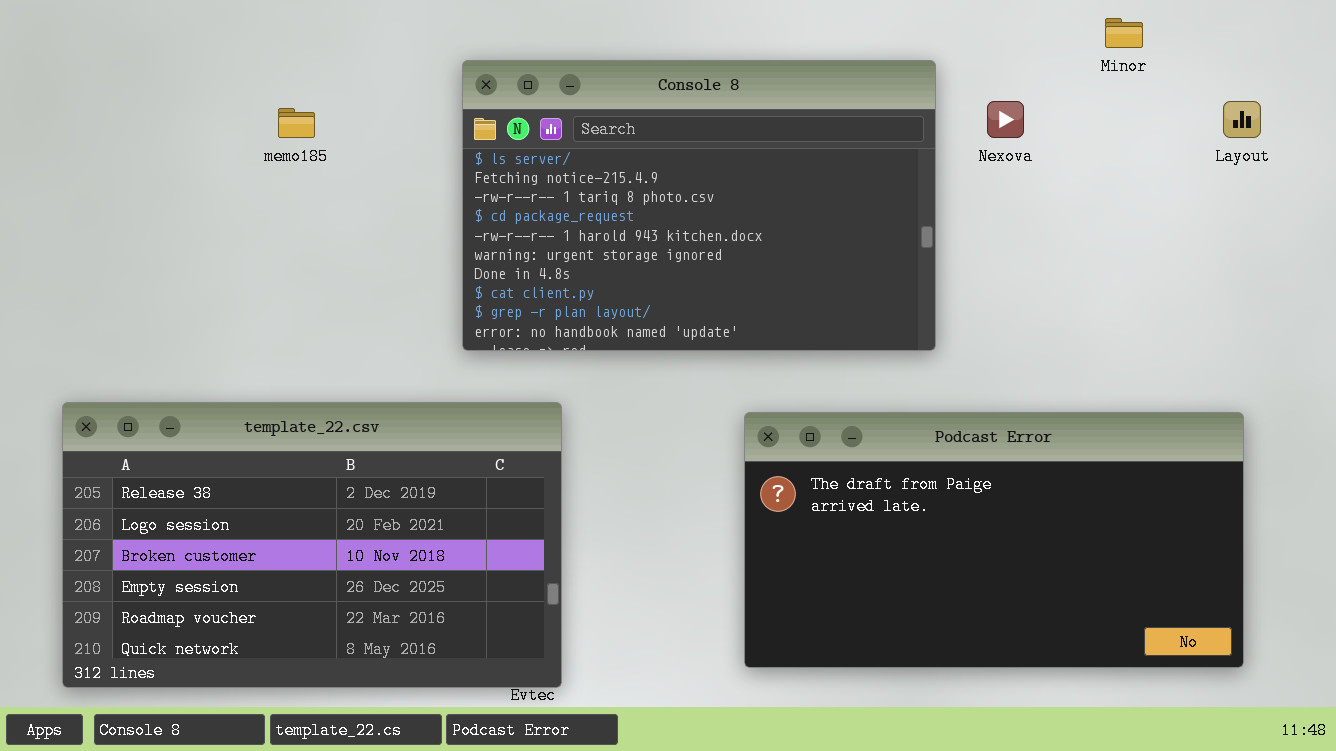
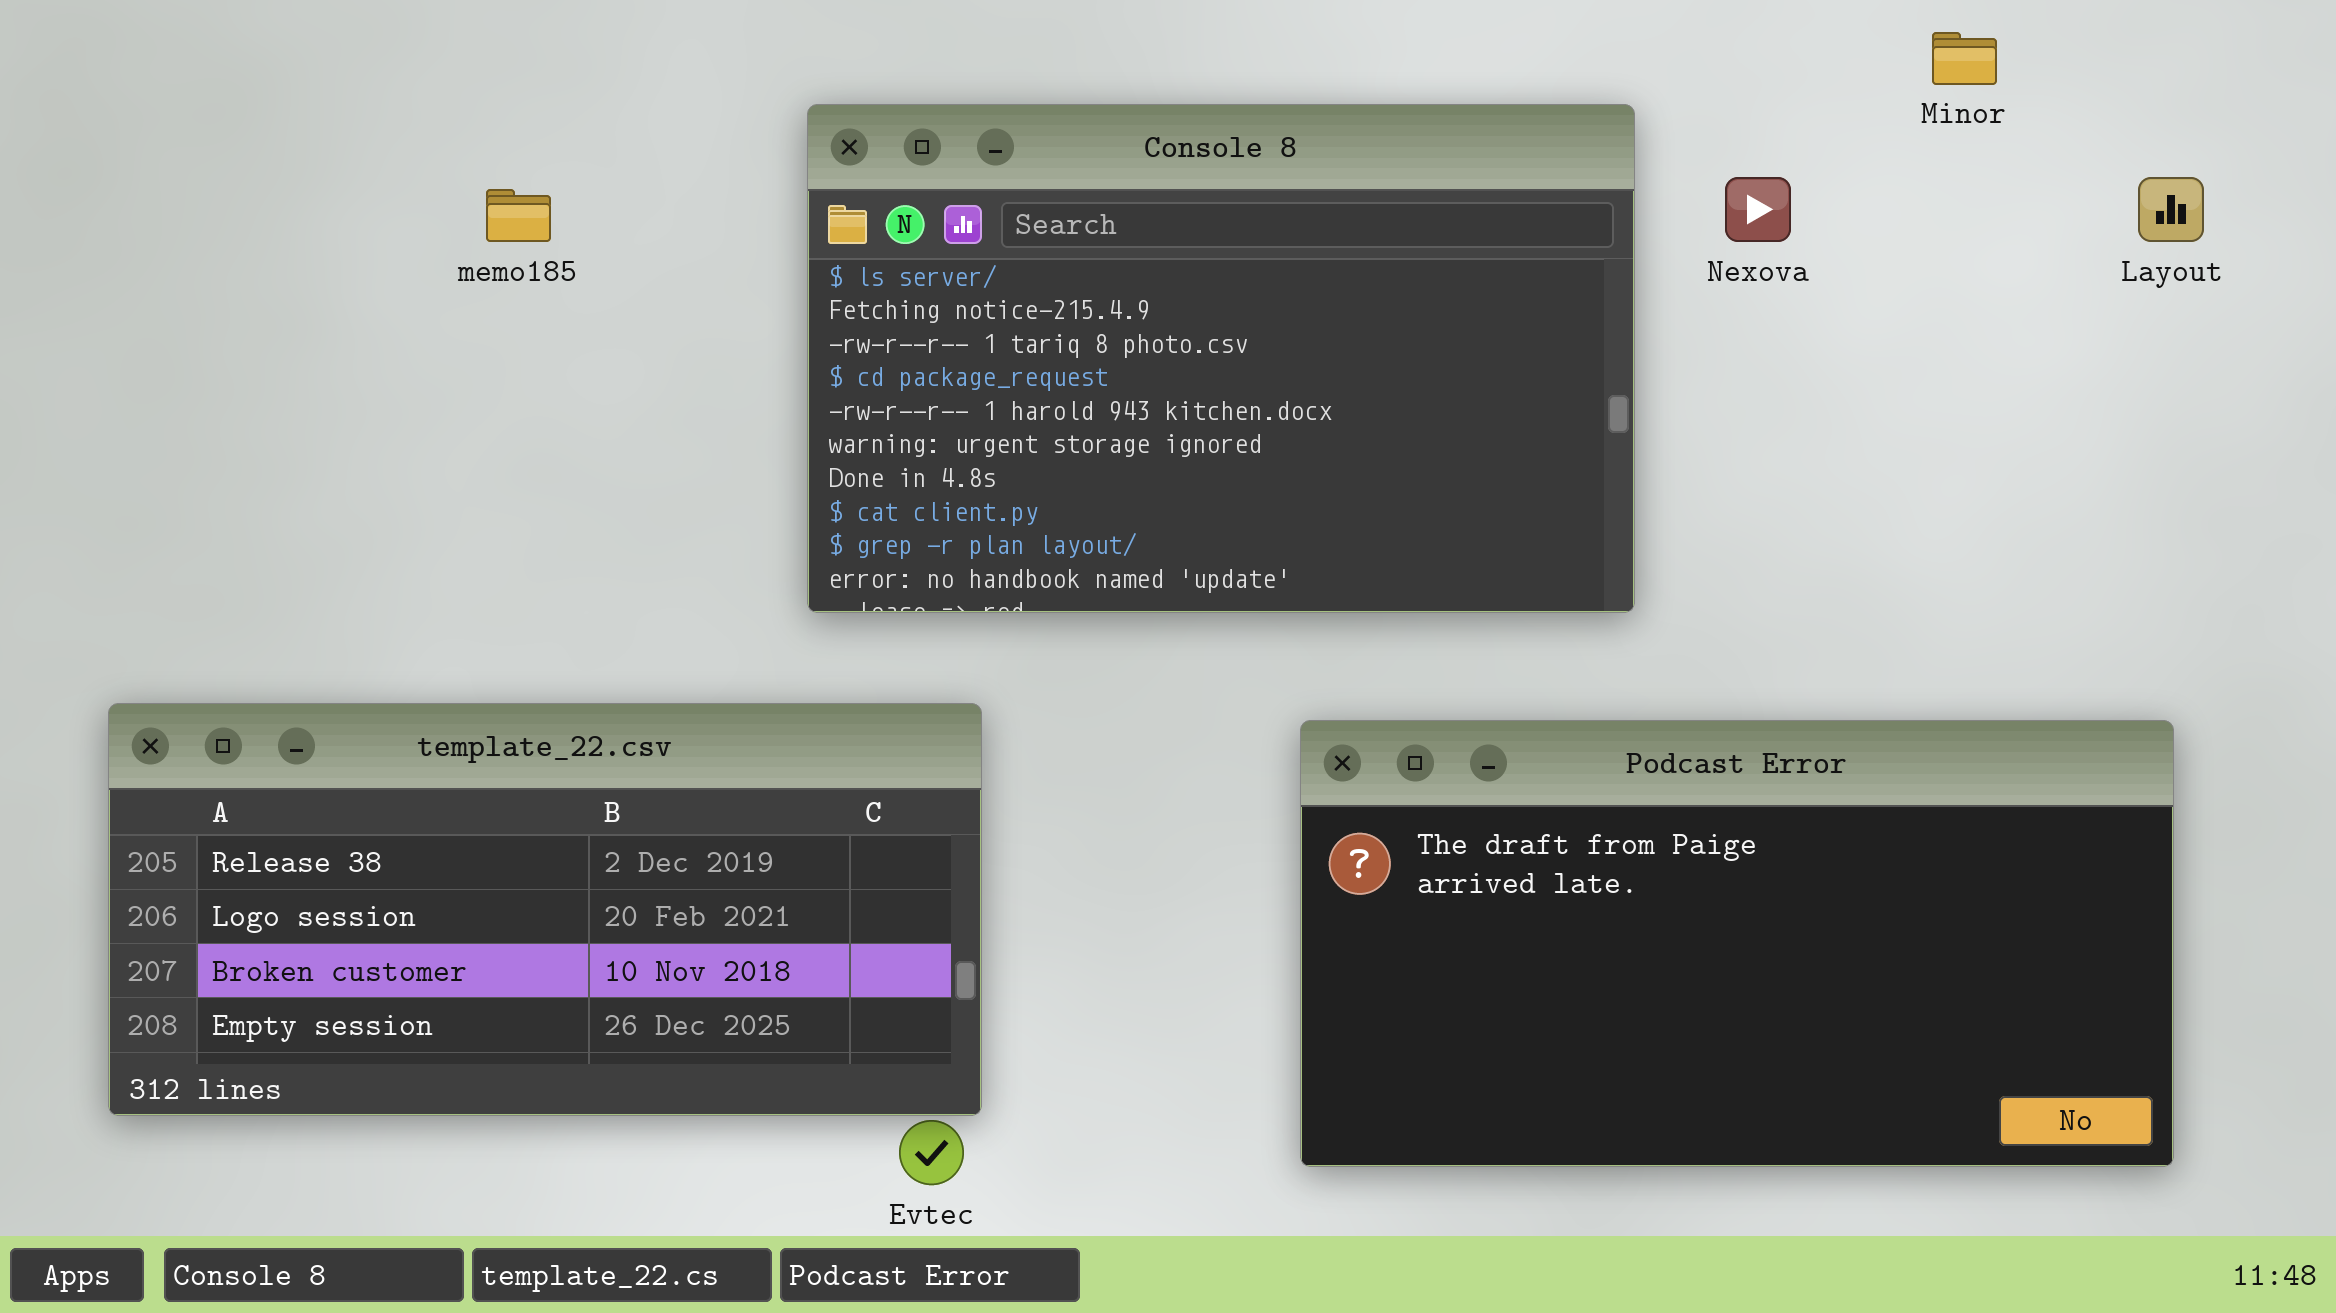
template_22.csv: [62,402,562,688] -> [108,703,982,1116], resized

